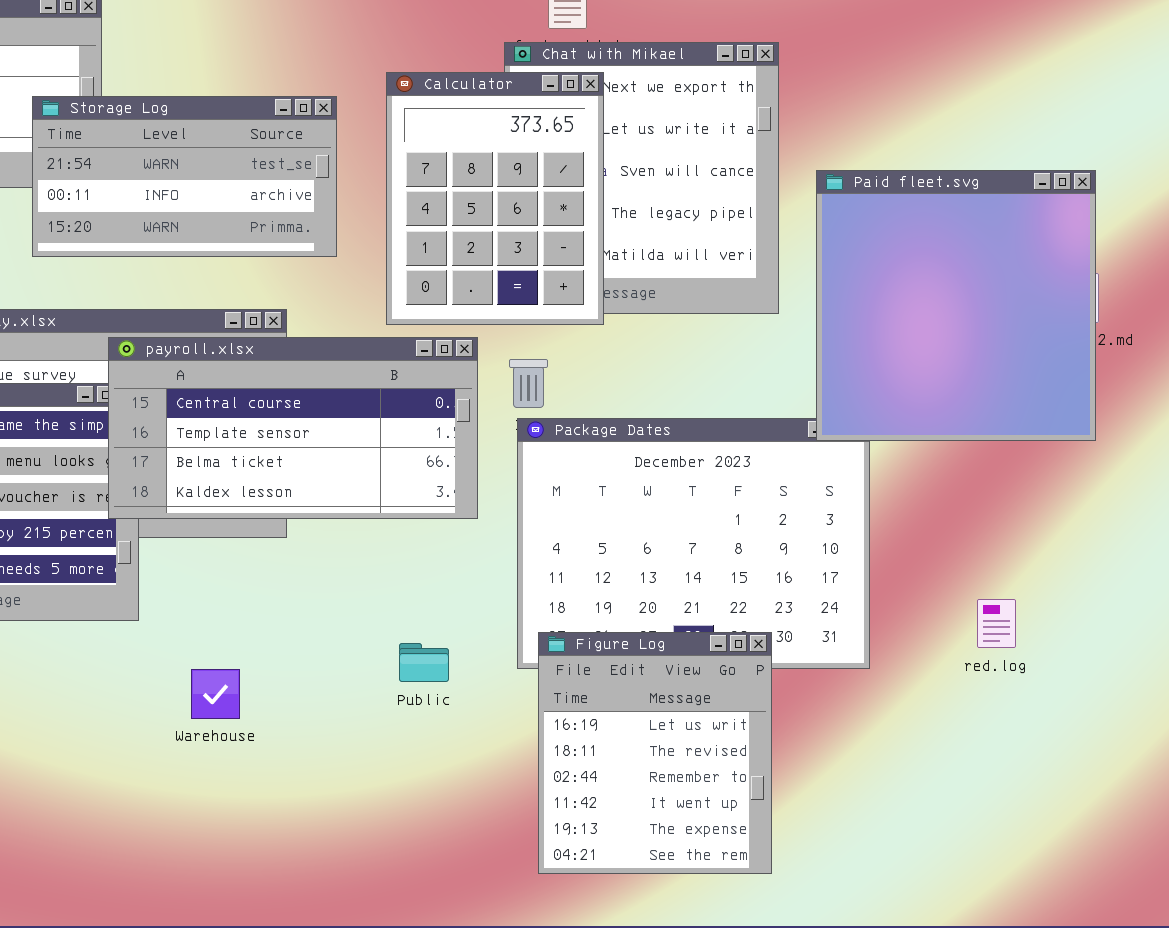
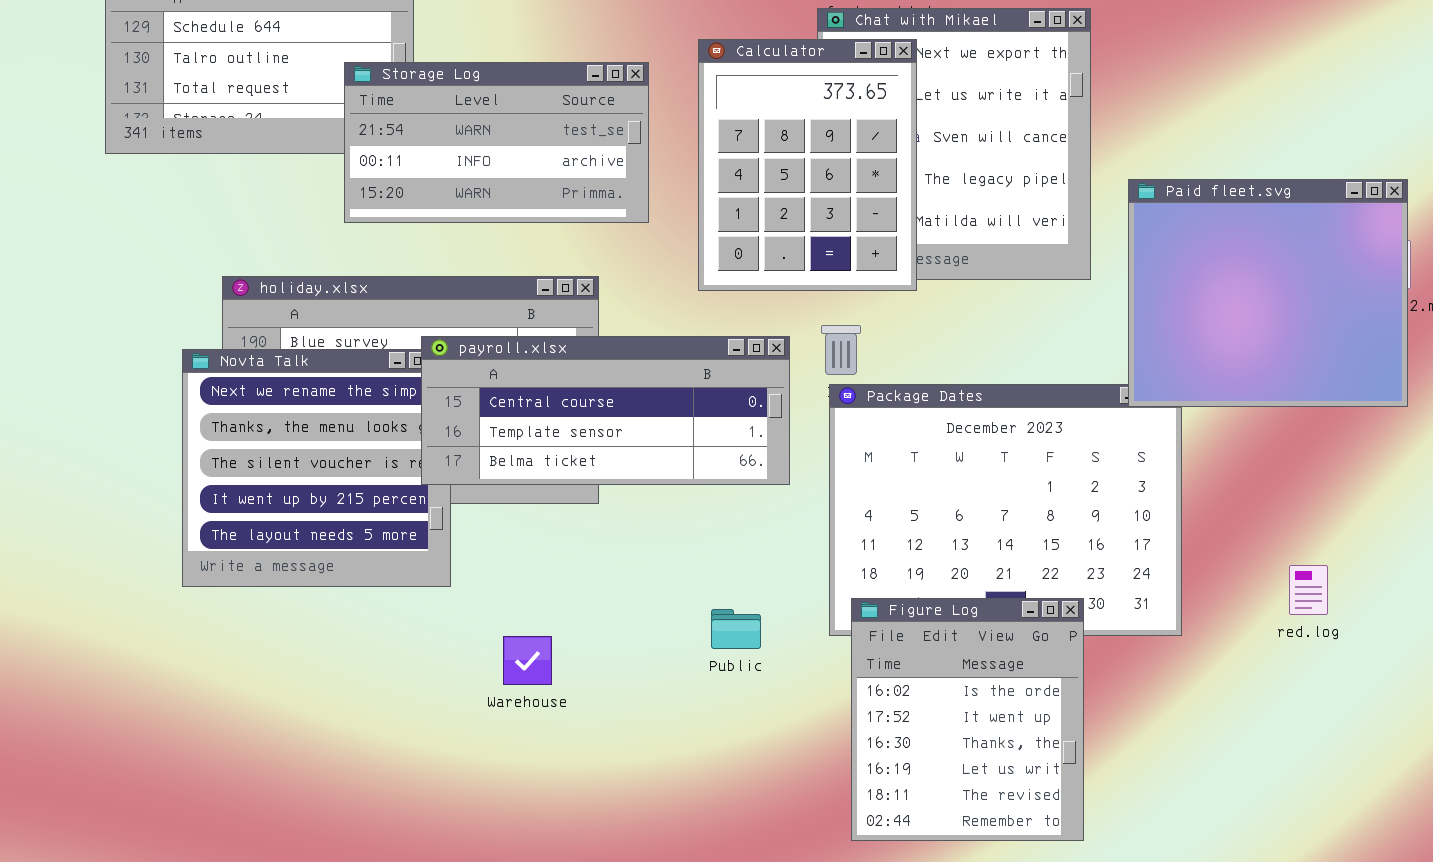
Paid fleet.svg: [816,170,1096,441] -> [1128,179,1408,407], resized
payroll.xlsx: [108,337,478,519] -> [421,336,790,485], resized
Figure Log: [538,632,772,874] -> [851,598,1084,841], scrolled up 3 rows

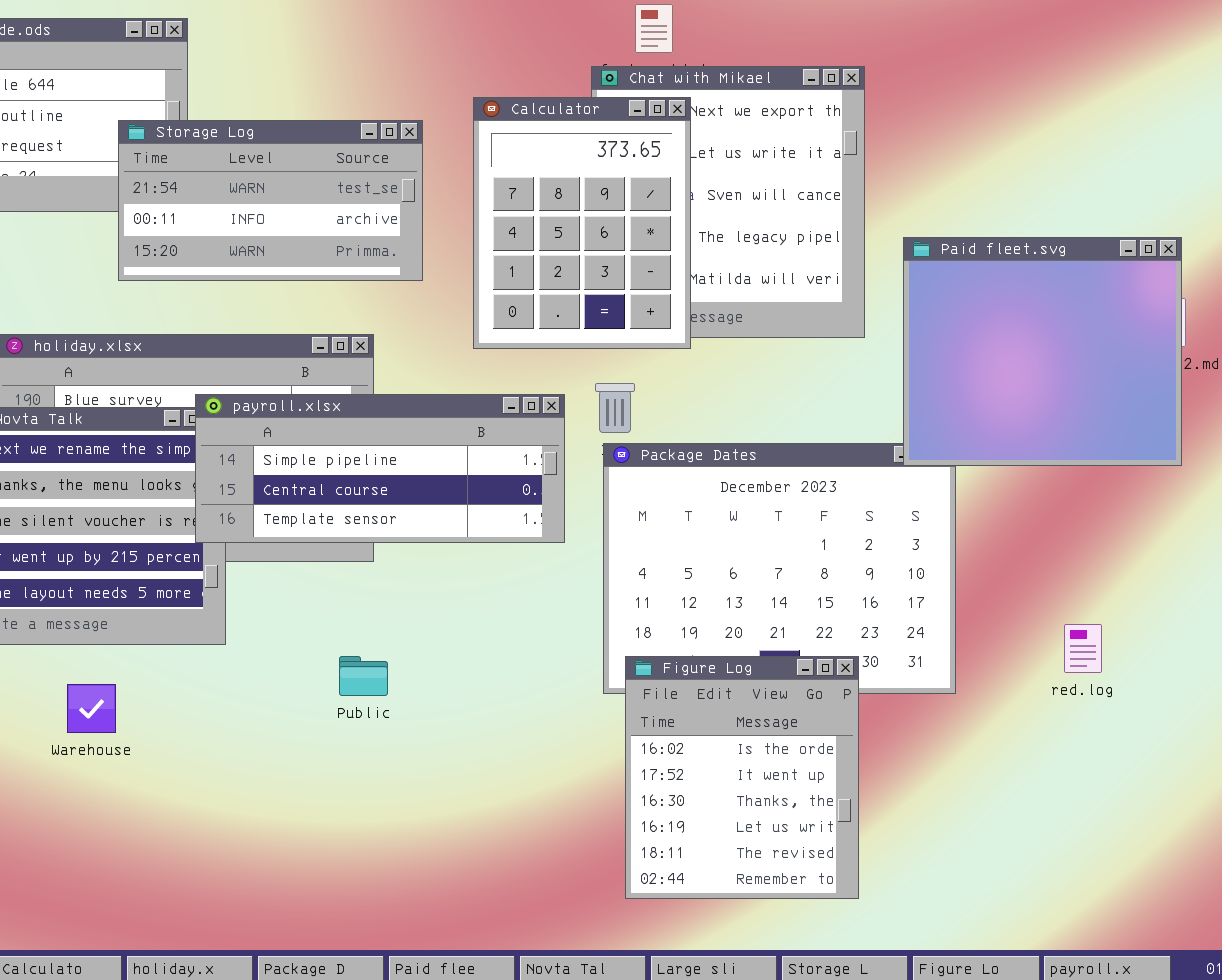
payroll.xlsx: [421,336,790,485] -> [195,394,565,543], scrolled up 1 row
Public: [711,609,761,649] -> [339,656,388,696], moved
Warehouse: [503,636,552,685] -> [67,684,116,733], moved

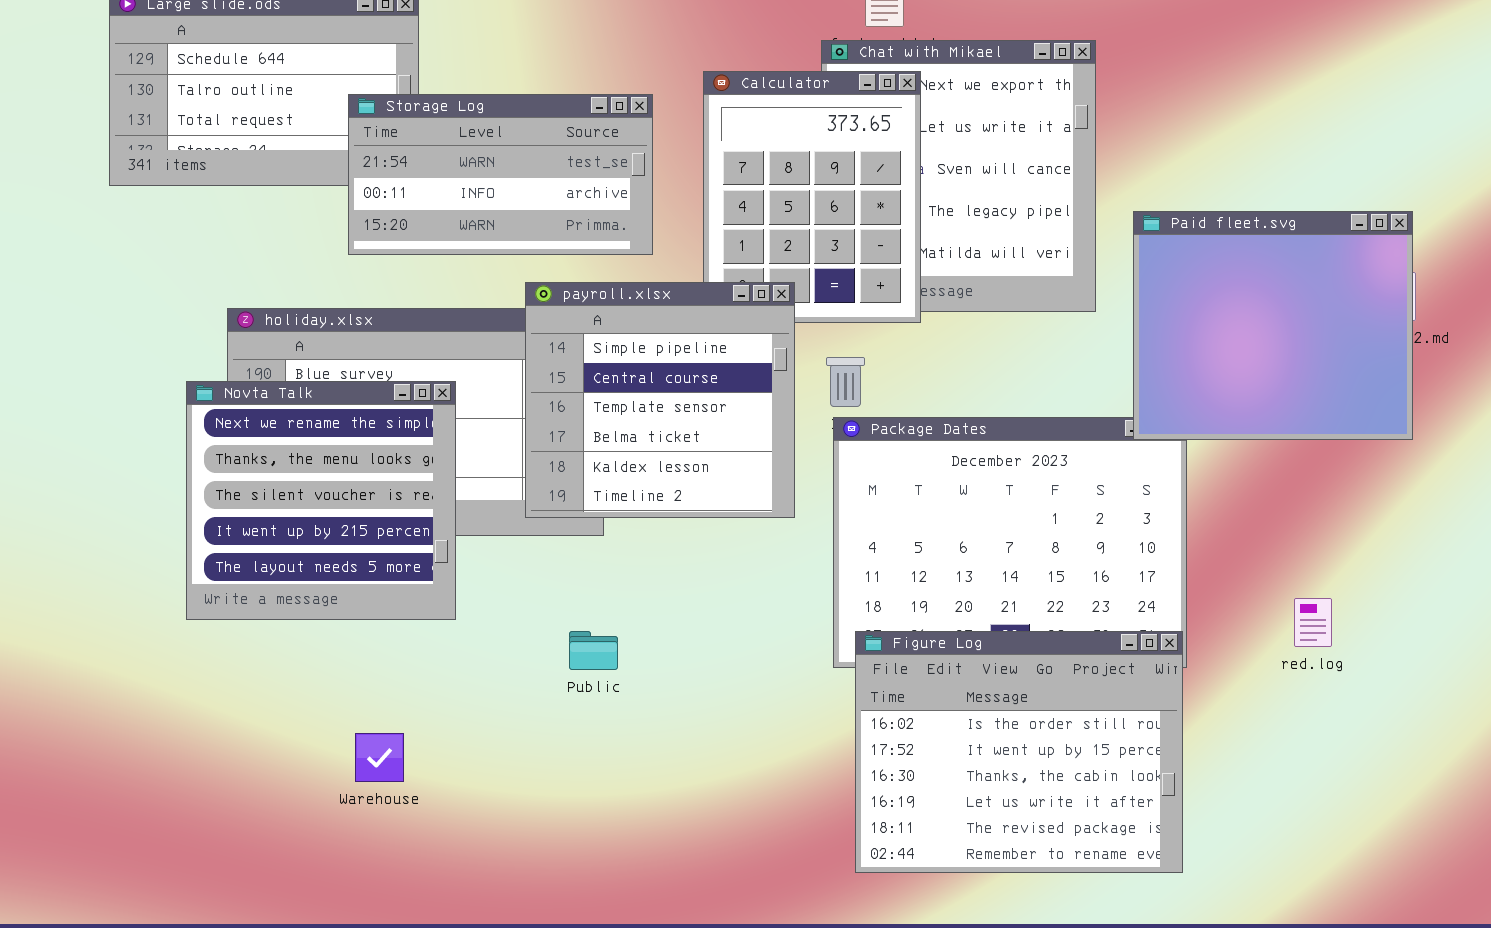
payroll.xlsx: [195,394,565,543] -> [525,282,795,518], resized
Figure Log: [625,656,859,899] -> [855,631,1183,873], resized
Warehouse: [67,684,116,733] -> [355,733,404,782], moved

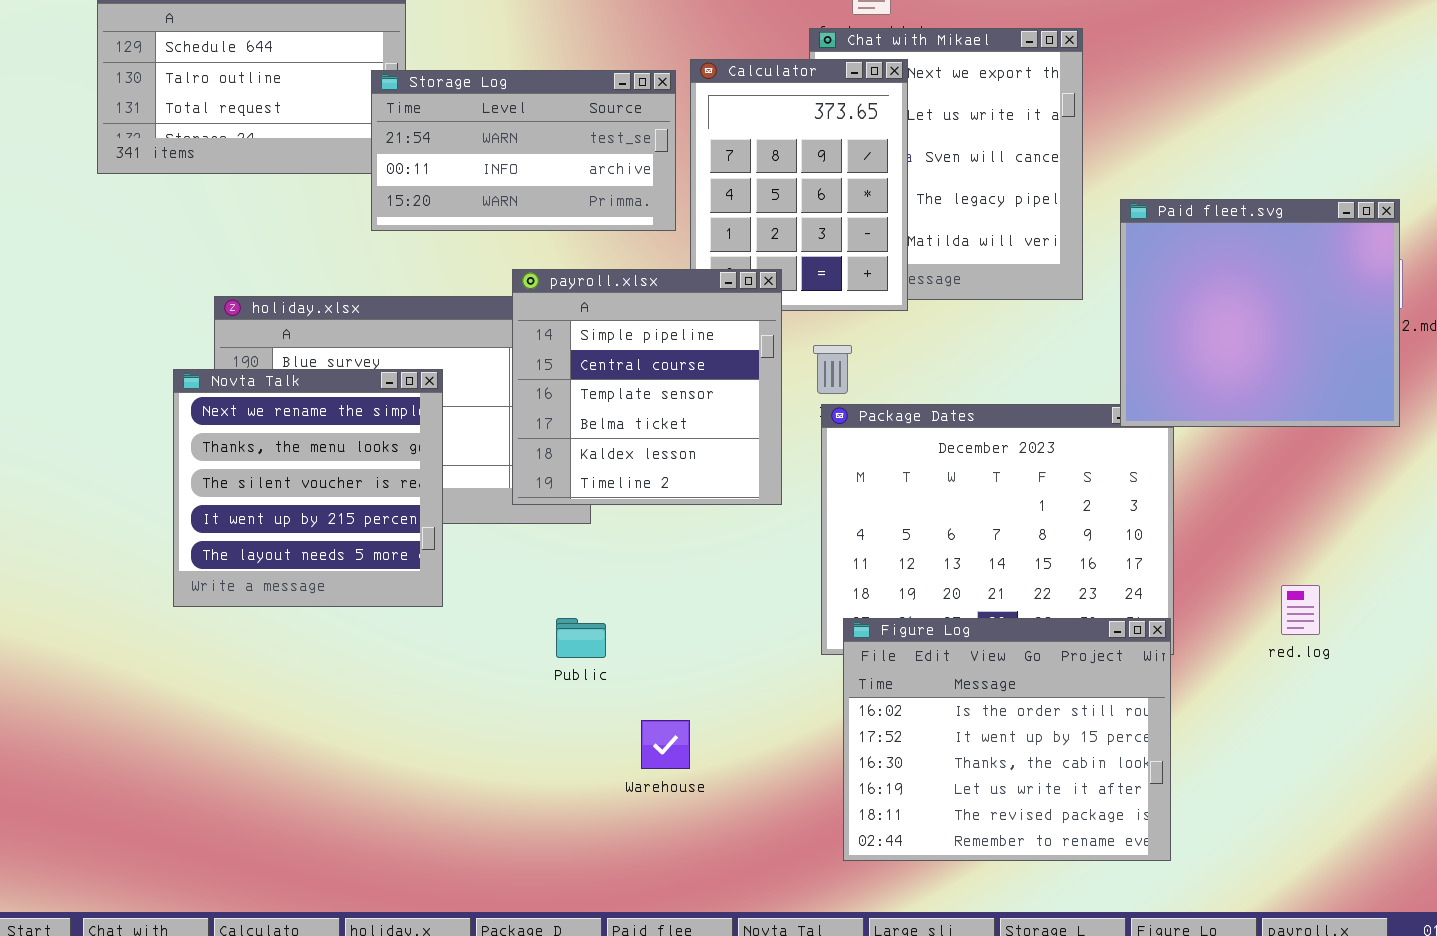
Storage Log: [348,94,653,255] -> [371,70,676,231], moved
Warehouse: [355,733,404,782] -> [641,720,690,769], moved

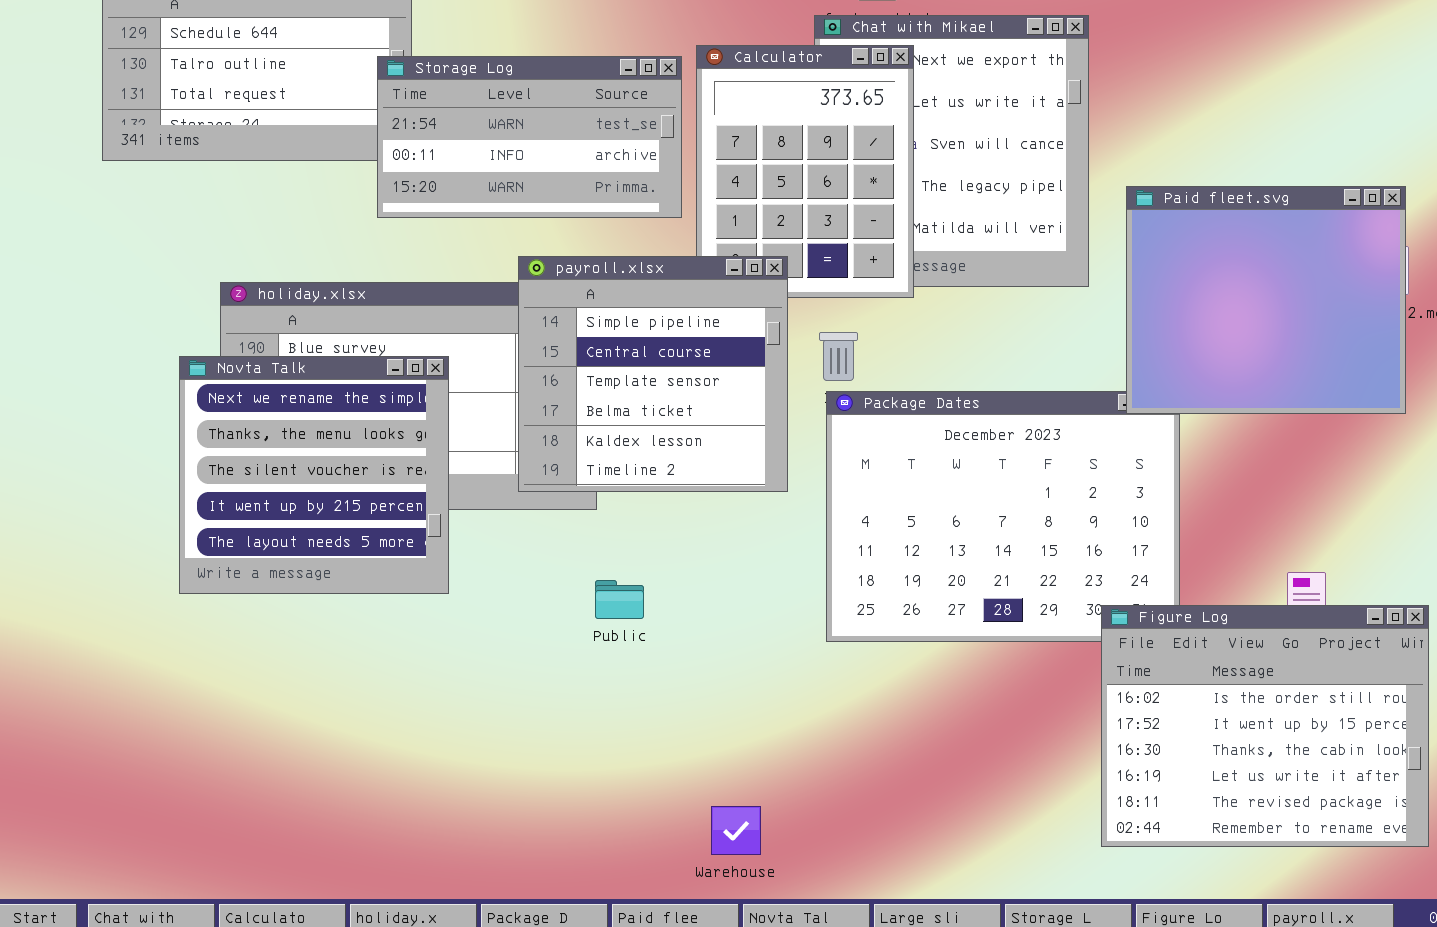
Public: [556,618,606,658] -> [595,580,644,619], moved
Figure Log: [843,618,1171,861] -> [1101,605,1429,847], moved
Warehouse: [641,720,690,769] -> [711,806,761,855], moved

